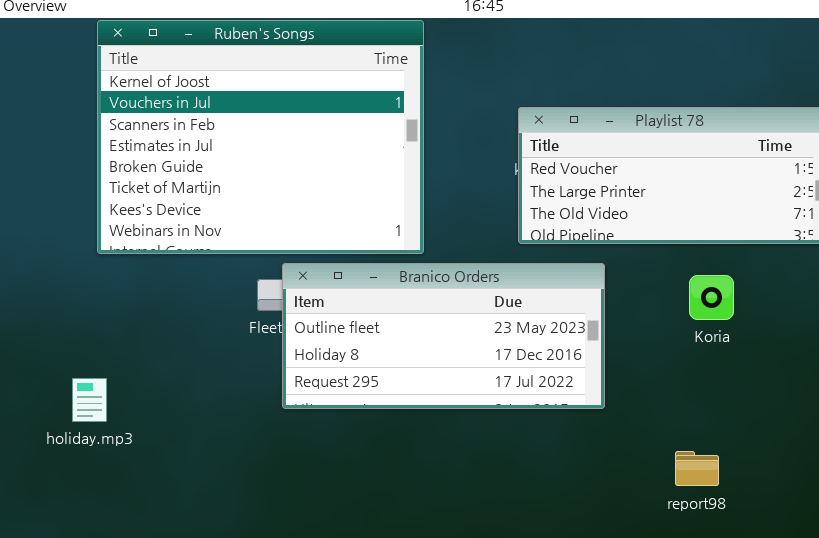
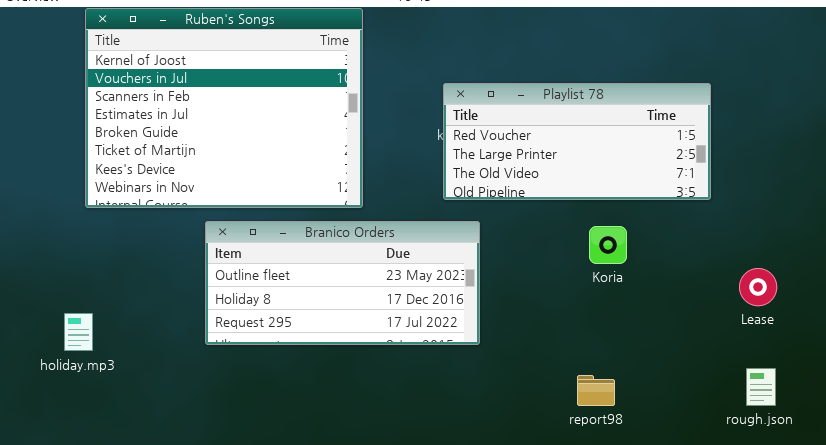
Branico Orders: [282,263,605,409] -> [205,221,480,345], moved

